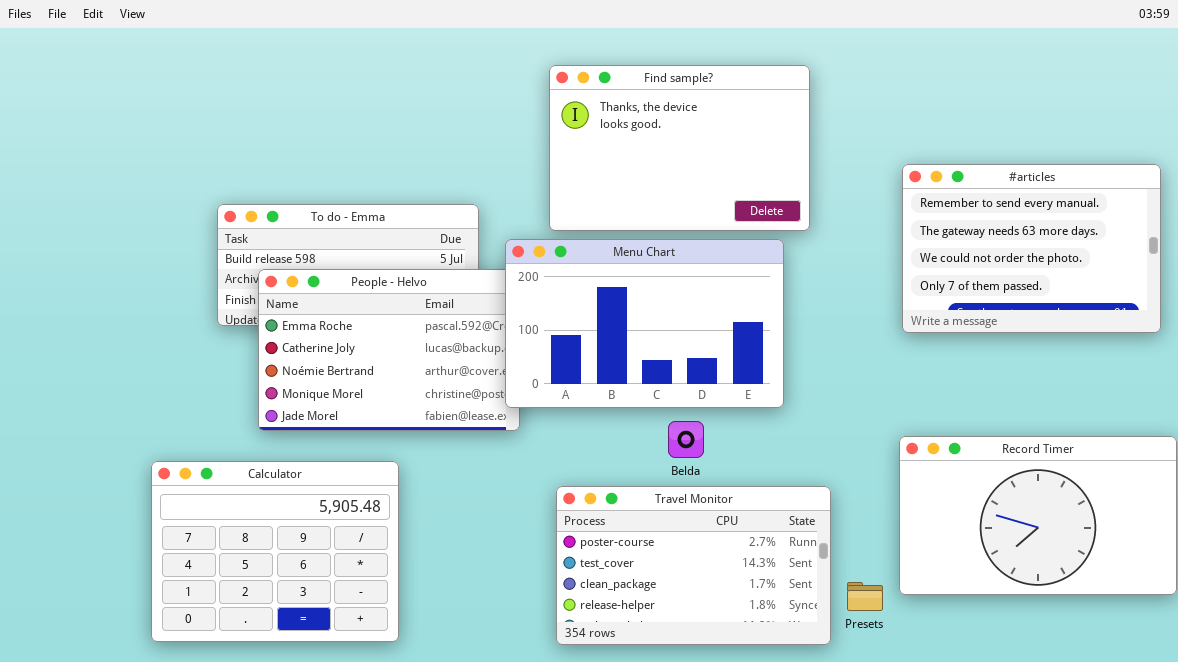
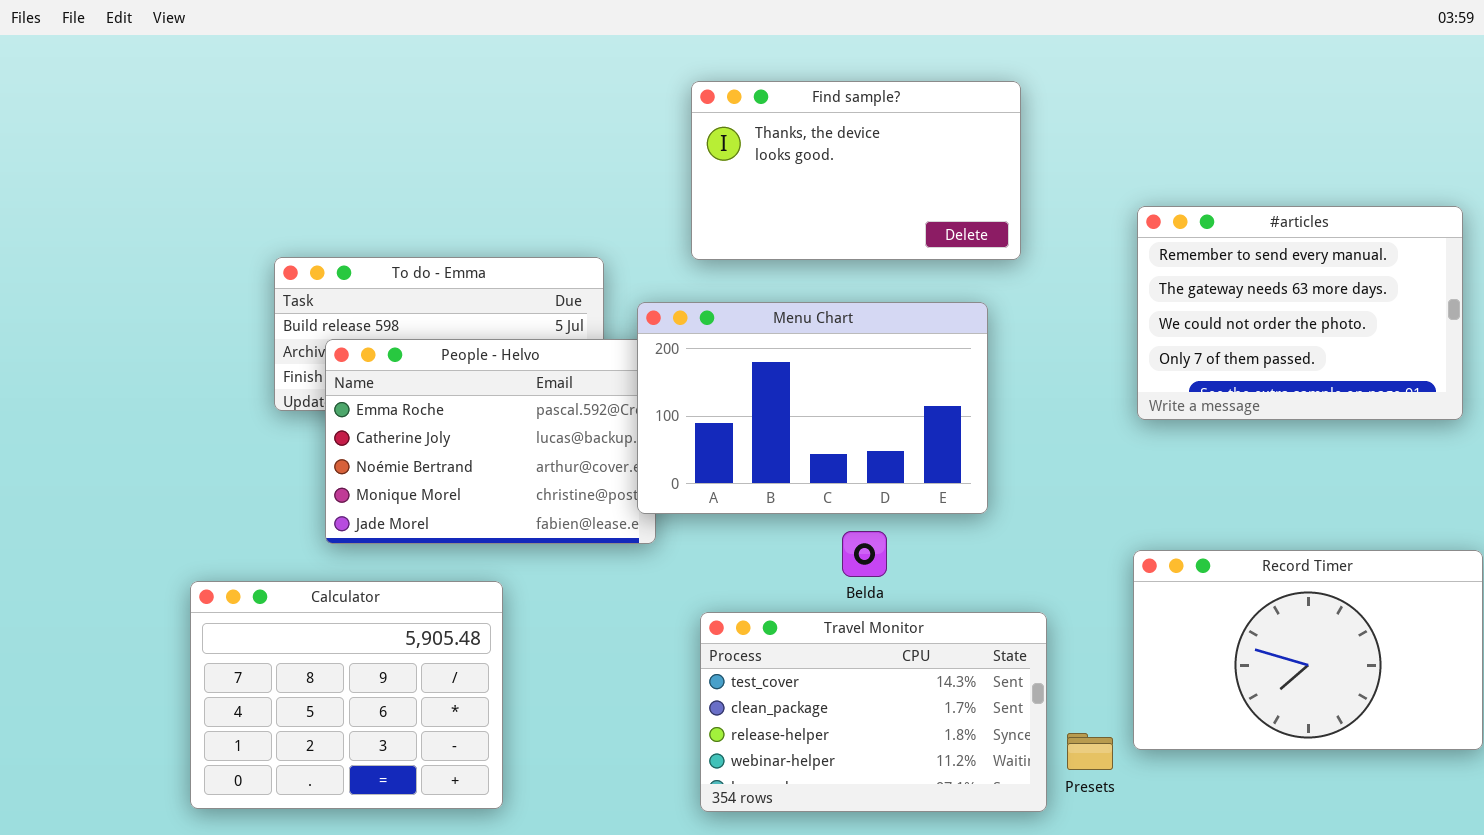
Find sample?: [549,65,810,231] -> [691,81,1021,260], resized
Travel Monitor: [556,486,831,645] -> [700,612,1047,812], scrolled down 1 row

